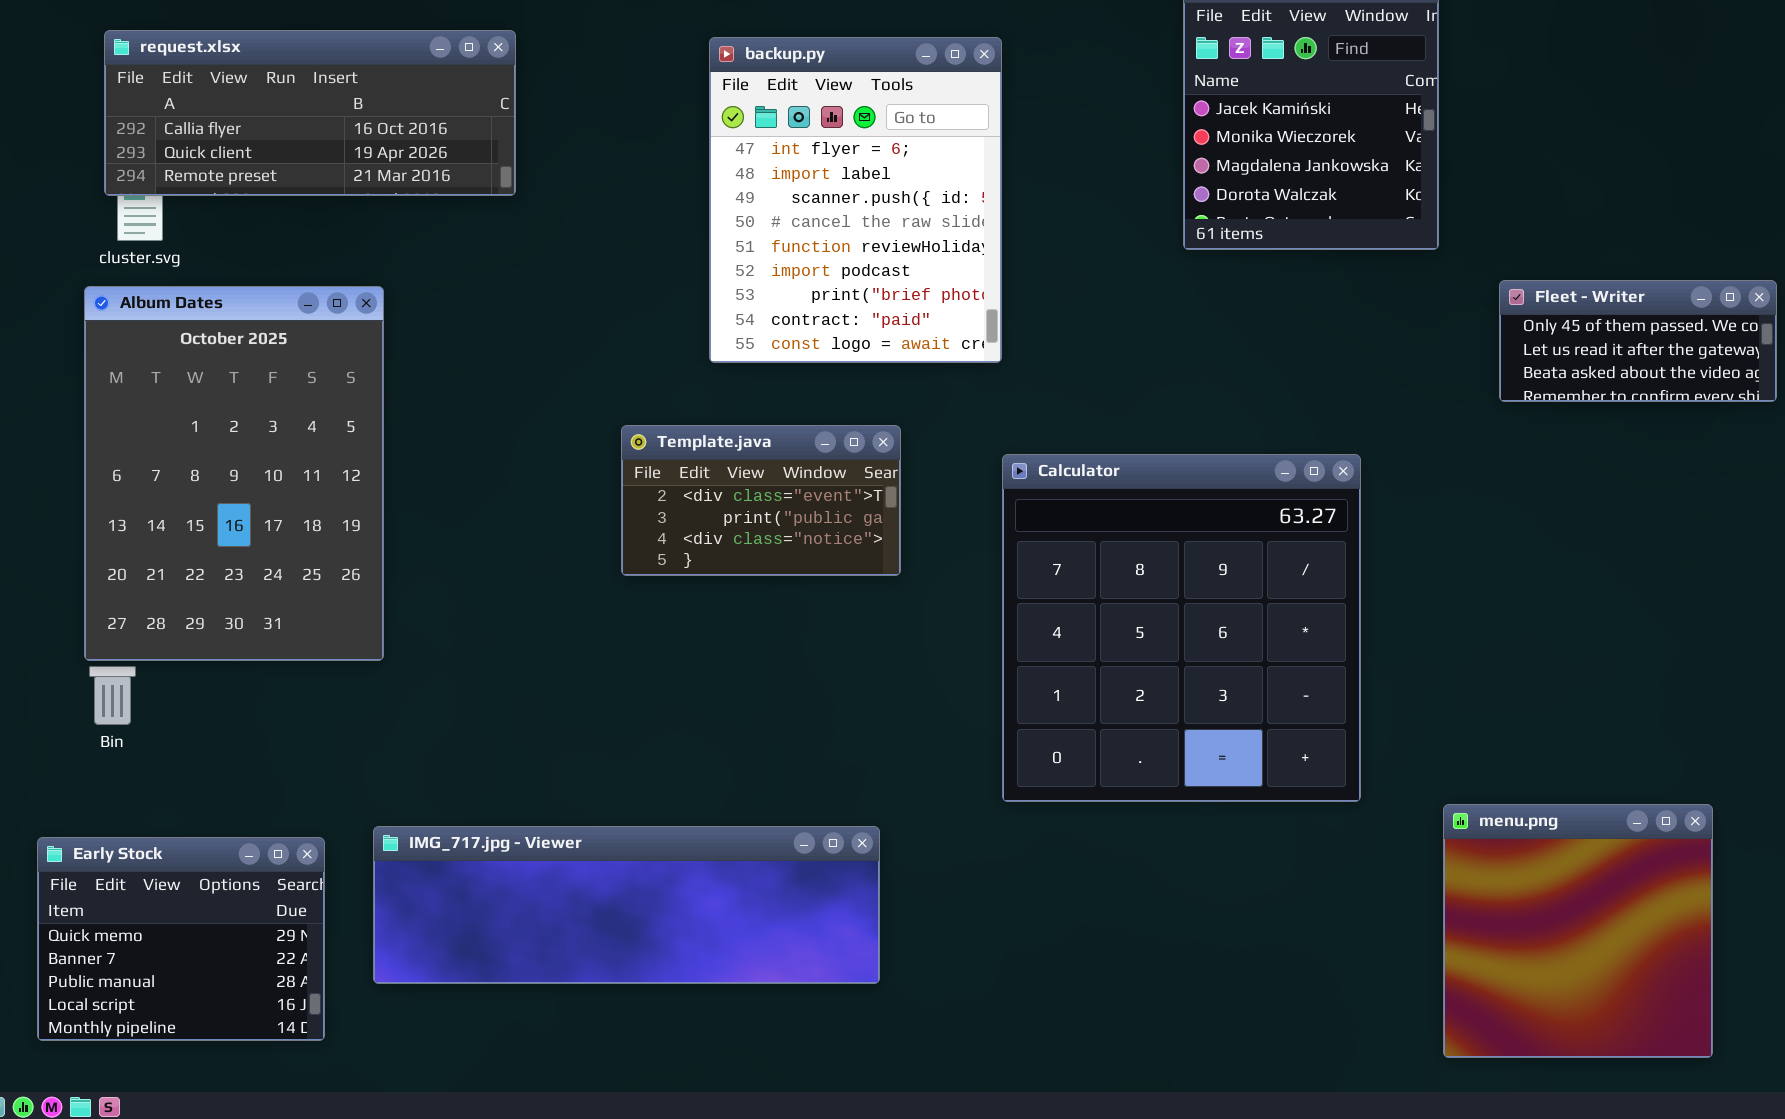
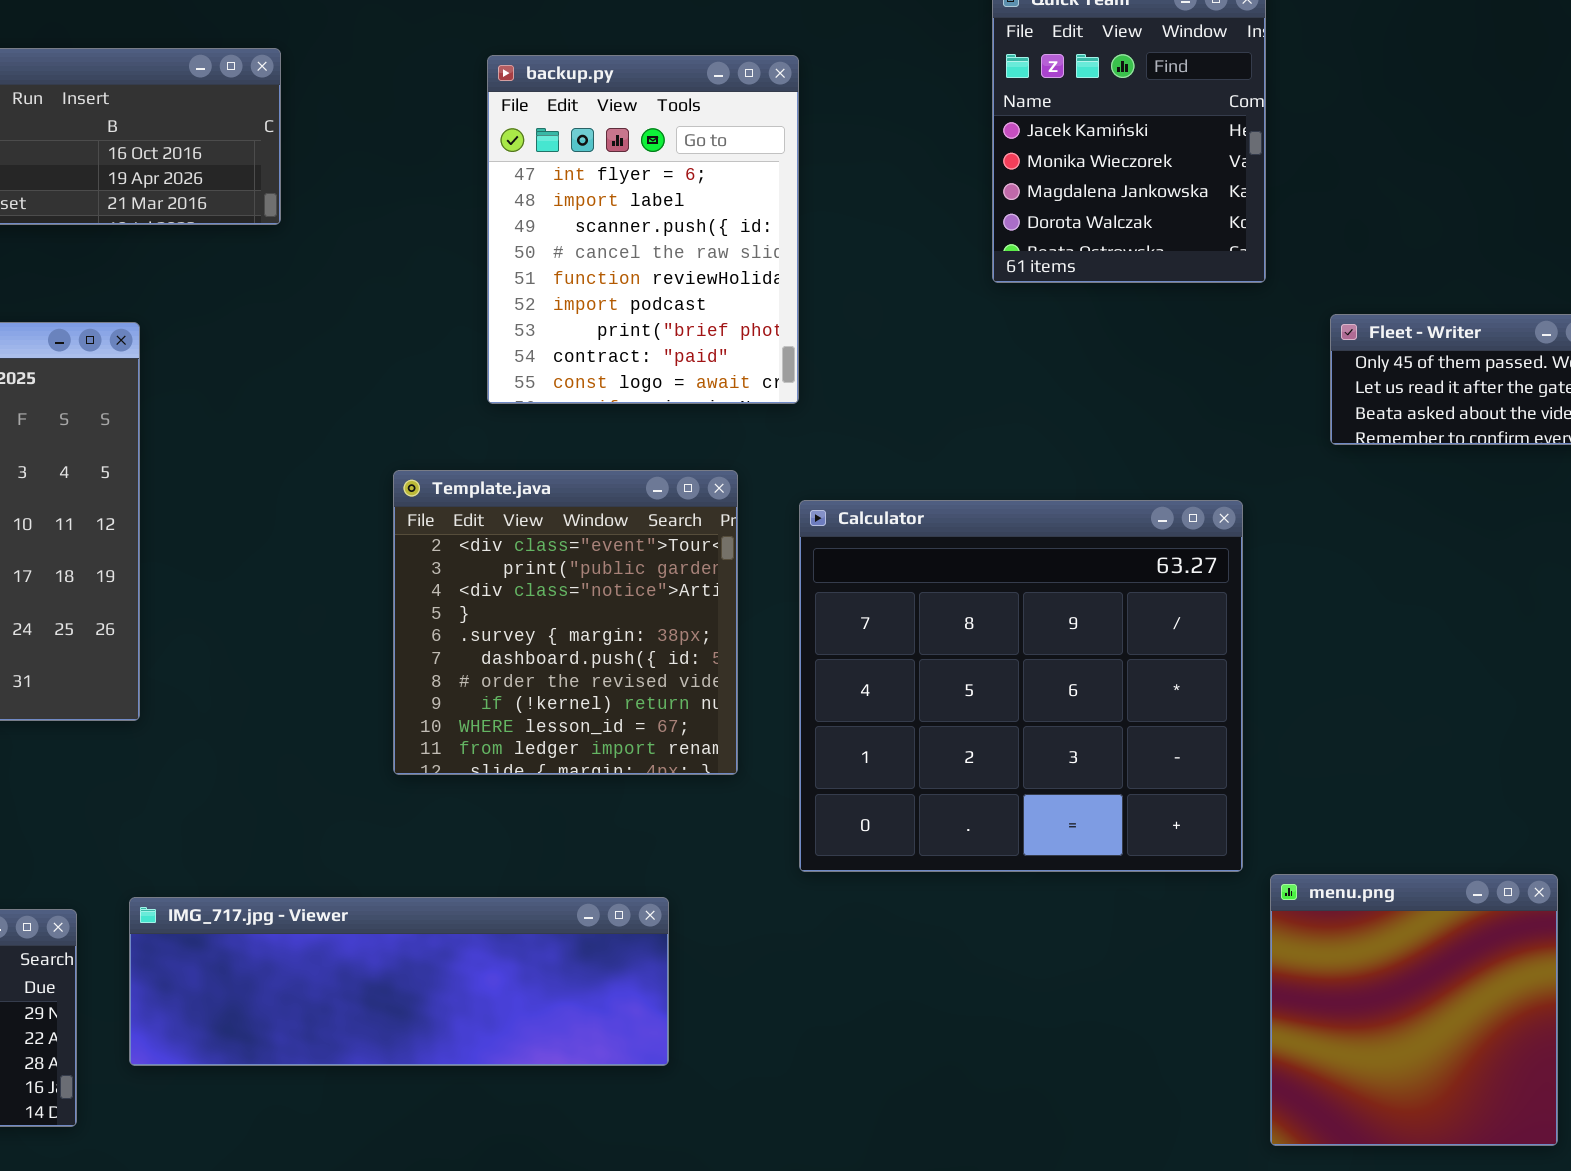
Template.java: [621,425,901,576] -> [393,470,738,775], resized
Calculator: [1002,454,1361,802] -> [799,500,1243,872], resized

